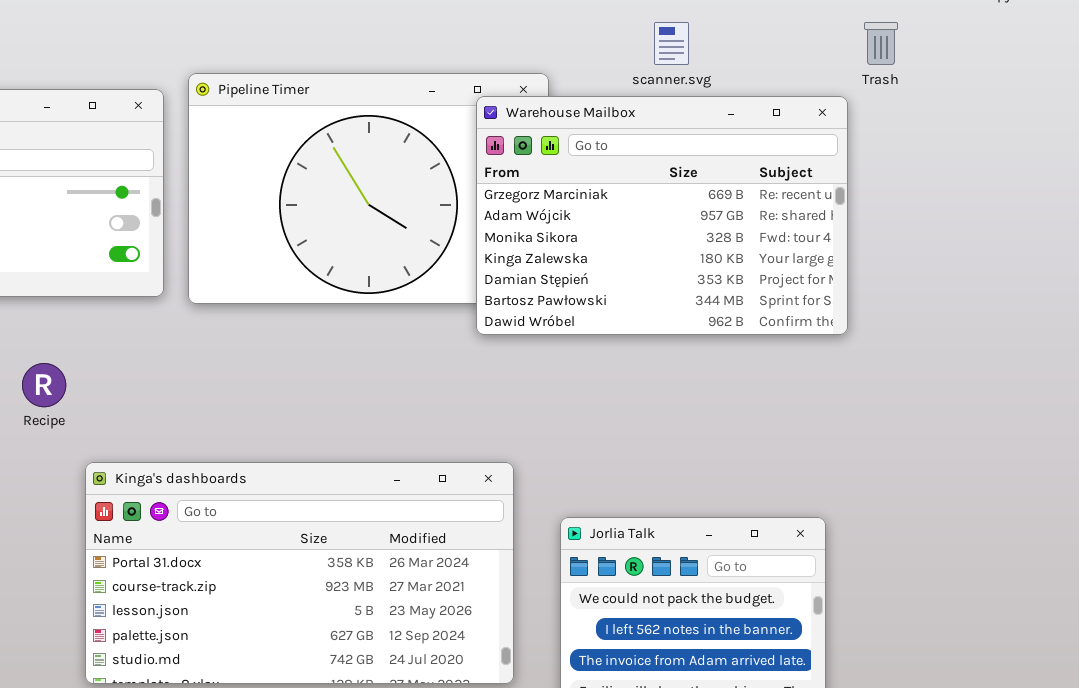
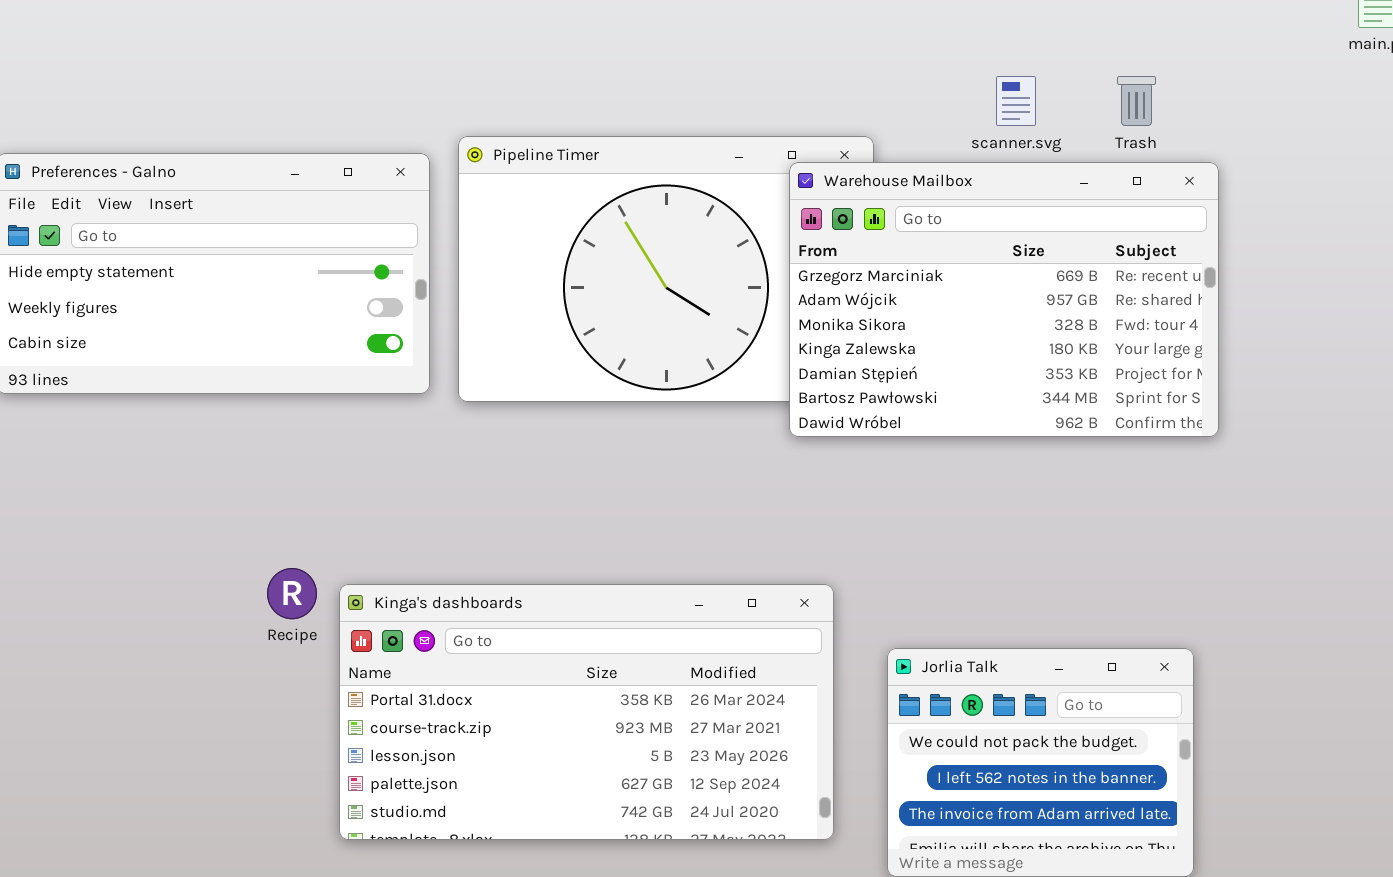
Trash: [864,22,898,65] -> [1117,76,1156,126], moved
Recipe: [22,363,66,407] -> [267,568,317,619], moved

